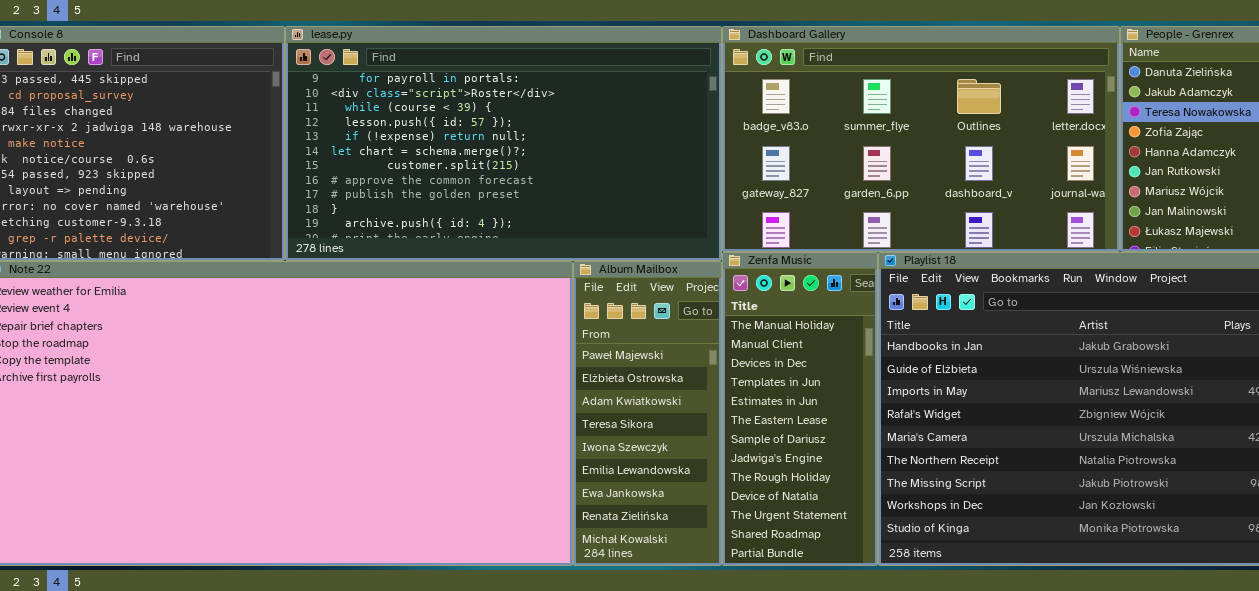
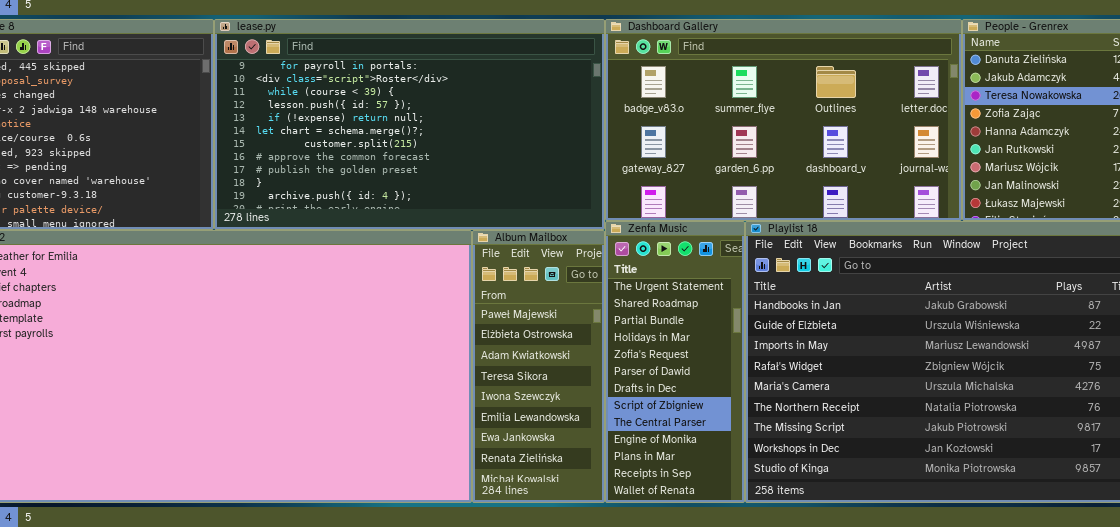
Zenfa Music: [722,252,878,566] -> [605,221,745,503], scrolled down 10 rows

